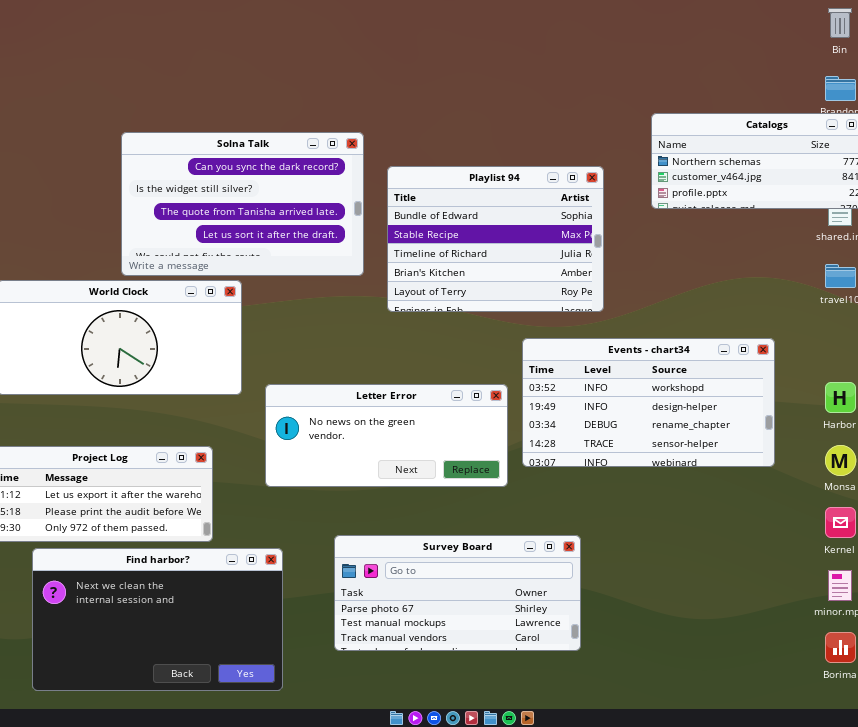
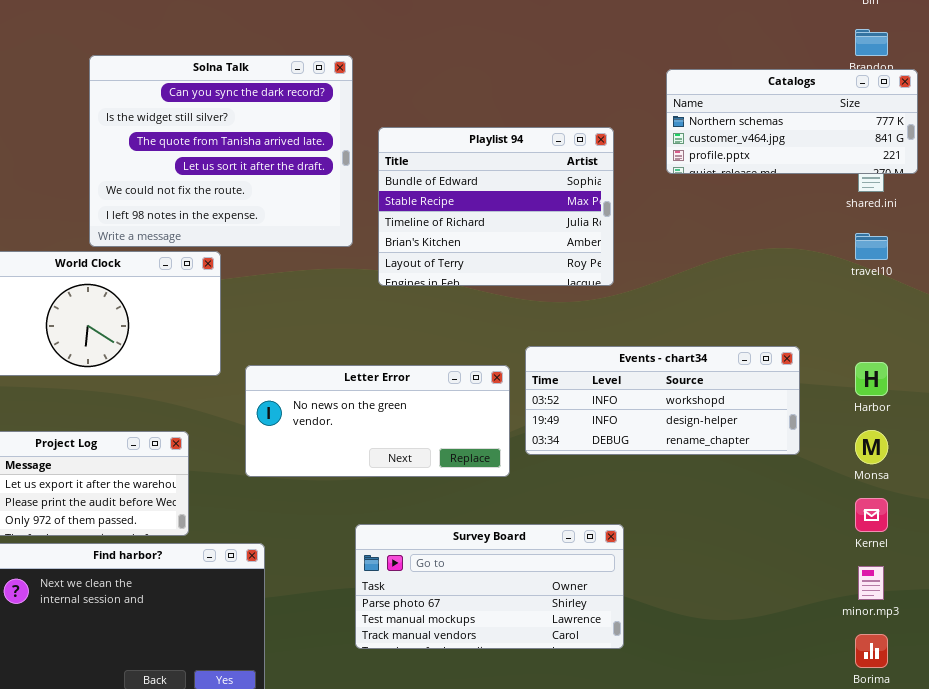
Solna Talk: [121,132,364,276] -> [89,55,353,247], resized
Events - chart34: [522,338,775,467] -> [525,346,800,455], resized
Survey Board: [334,535,581,651] -> [355,524,624,649], moved

